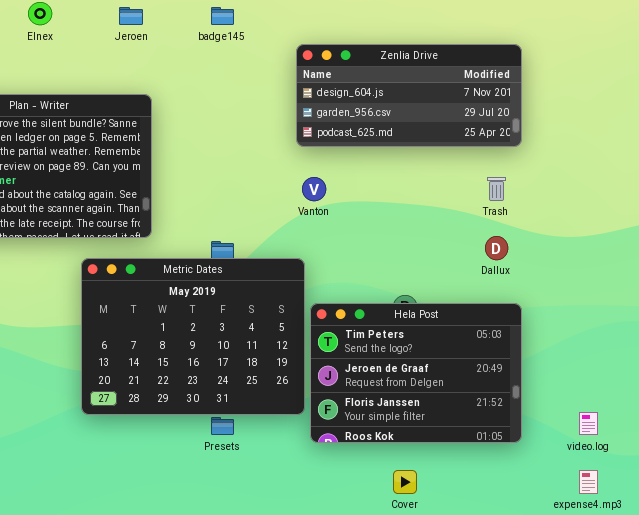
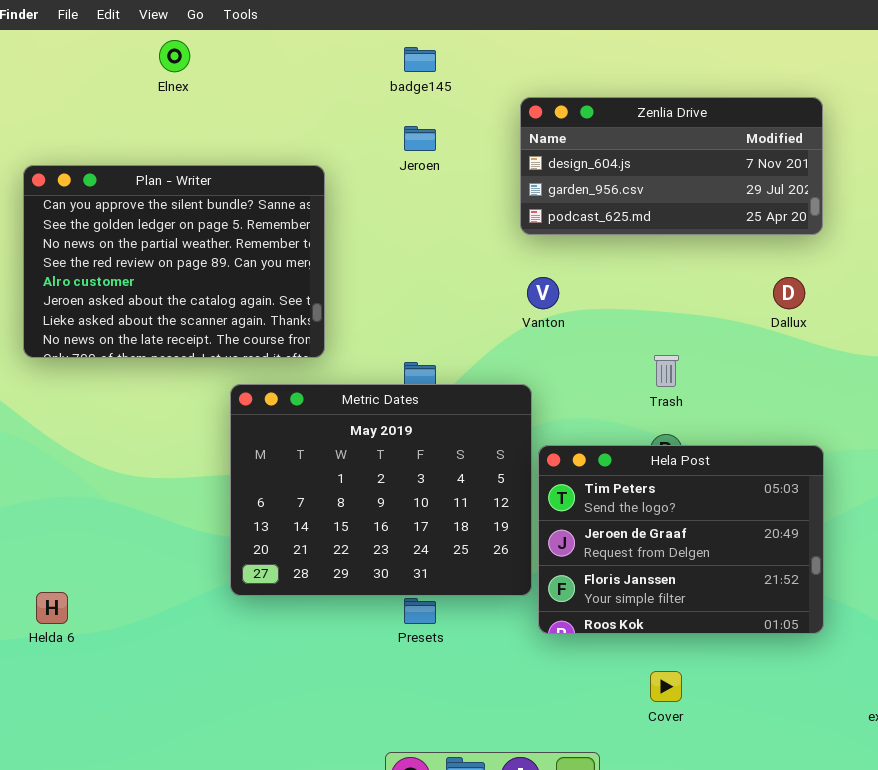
Jeroen: [119,7,143,25] -> [404,126,436,151], moved
Trash: [487,177,506,201] -> [654,355,679,387], moved
Dallux: [485,236,508,260] -> [773,277,805,309], moved

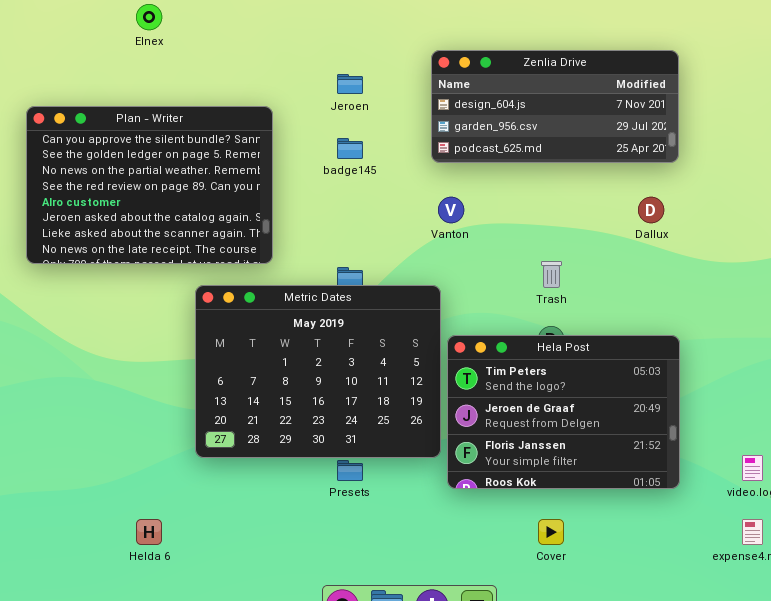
badge145: [404,47,436,72] -> [337,138,363,159], moved
Helda 6: [36,592,68,624] -> [136,519,162,545], moved

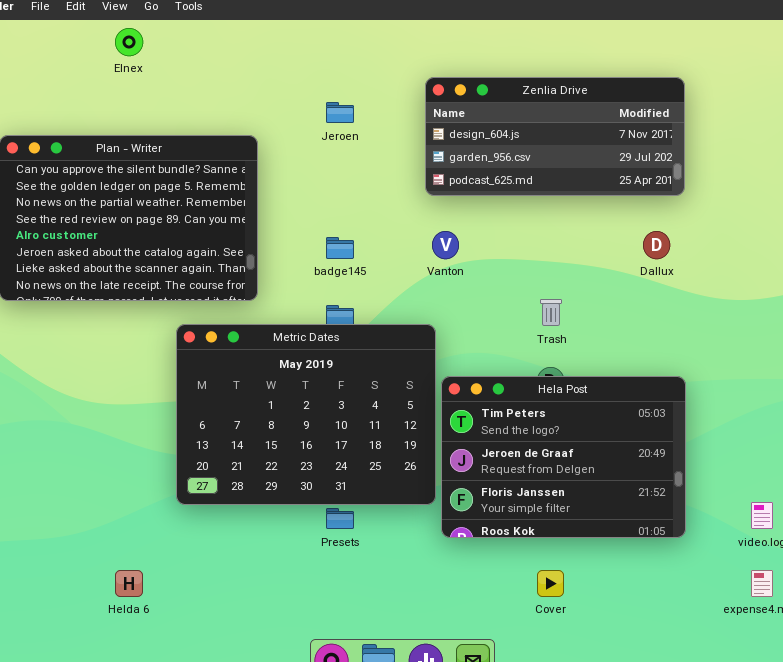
badge145: [337,138,363,159] -> [326,237,354,259], moved

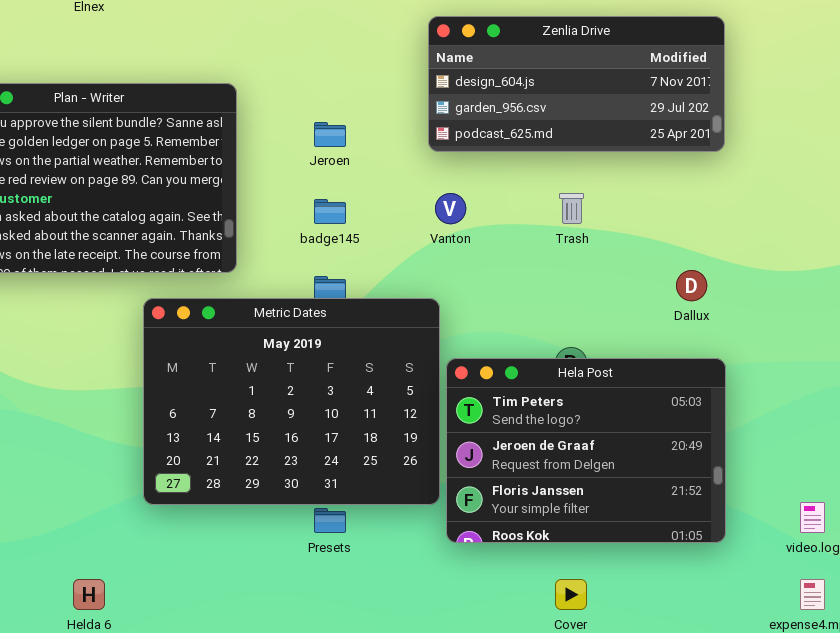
Jeroen: [326,102,354,123] -> [314,122,346,147], moved
Dallux: [643,231,670,259] -> [676,270,707,301], moved
Trash: [540,299,562,326] -> [559,193,584,224], moved

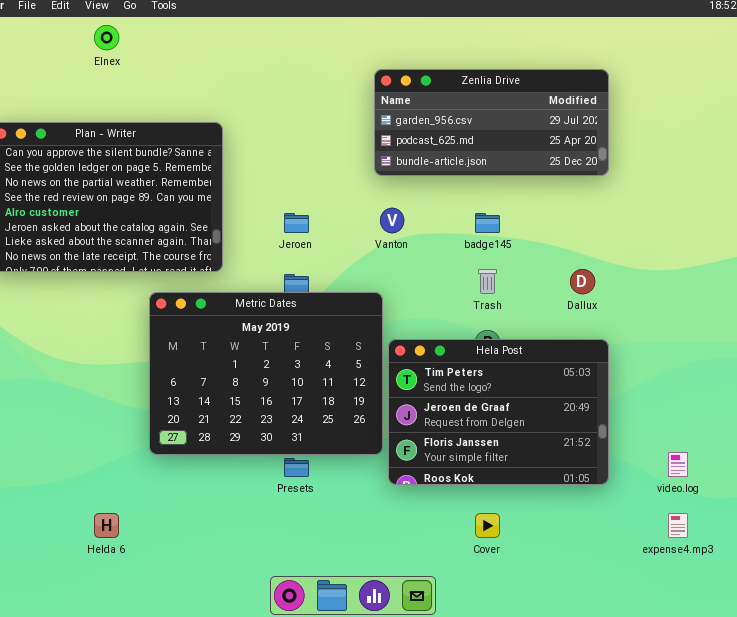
Zenlia Drive: [428,16,725,152] -> [374,69,609,176], scrolled down 1 row
Jeroen: [314,122,346,147] -> [284,213,309,233], moved
Trash: [559,193,584,224] -> [478,269,497,294], moved
badge145: [314,199,346,224] -> [475,213,500,233], moved

